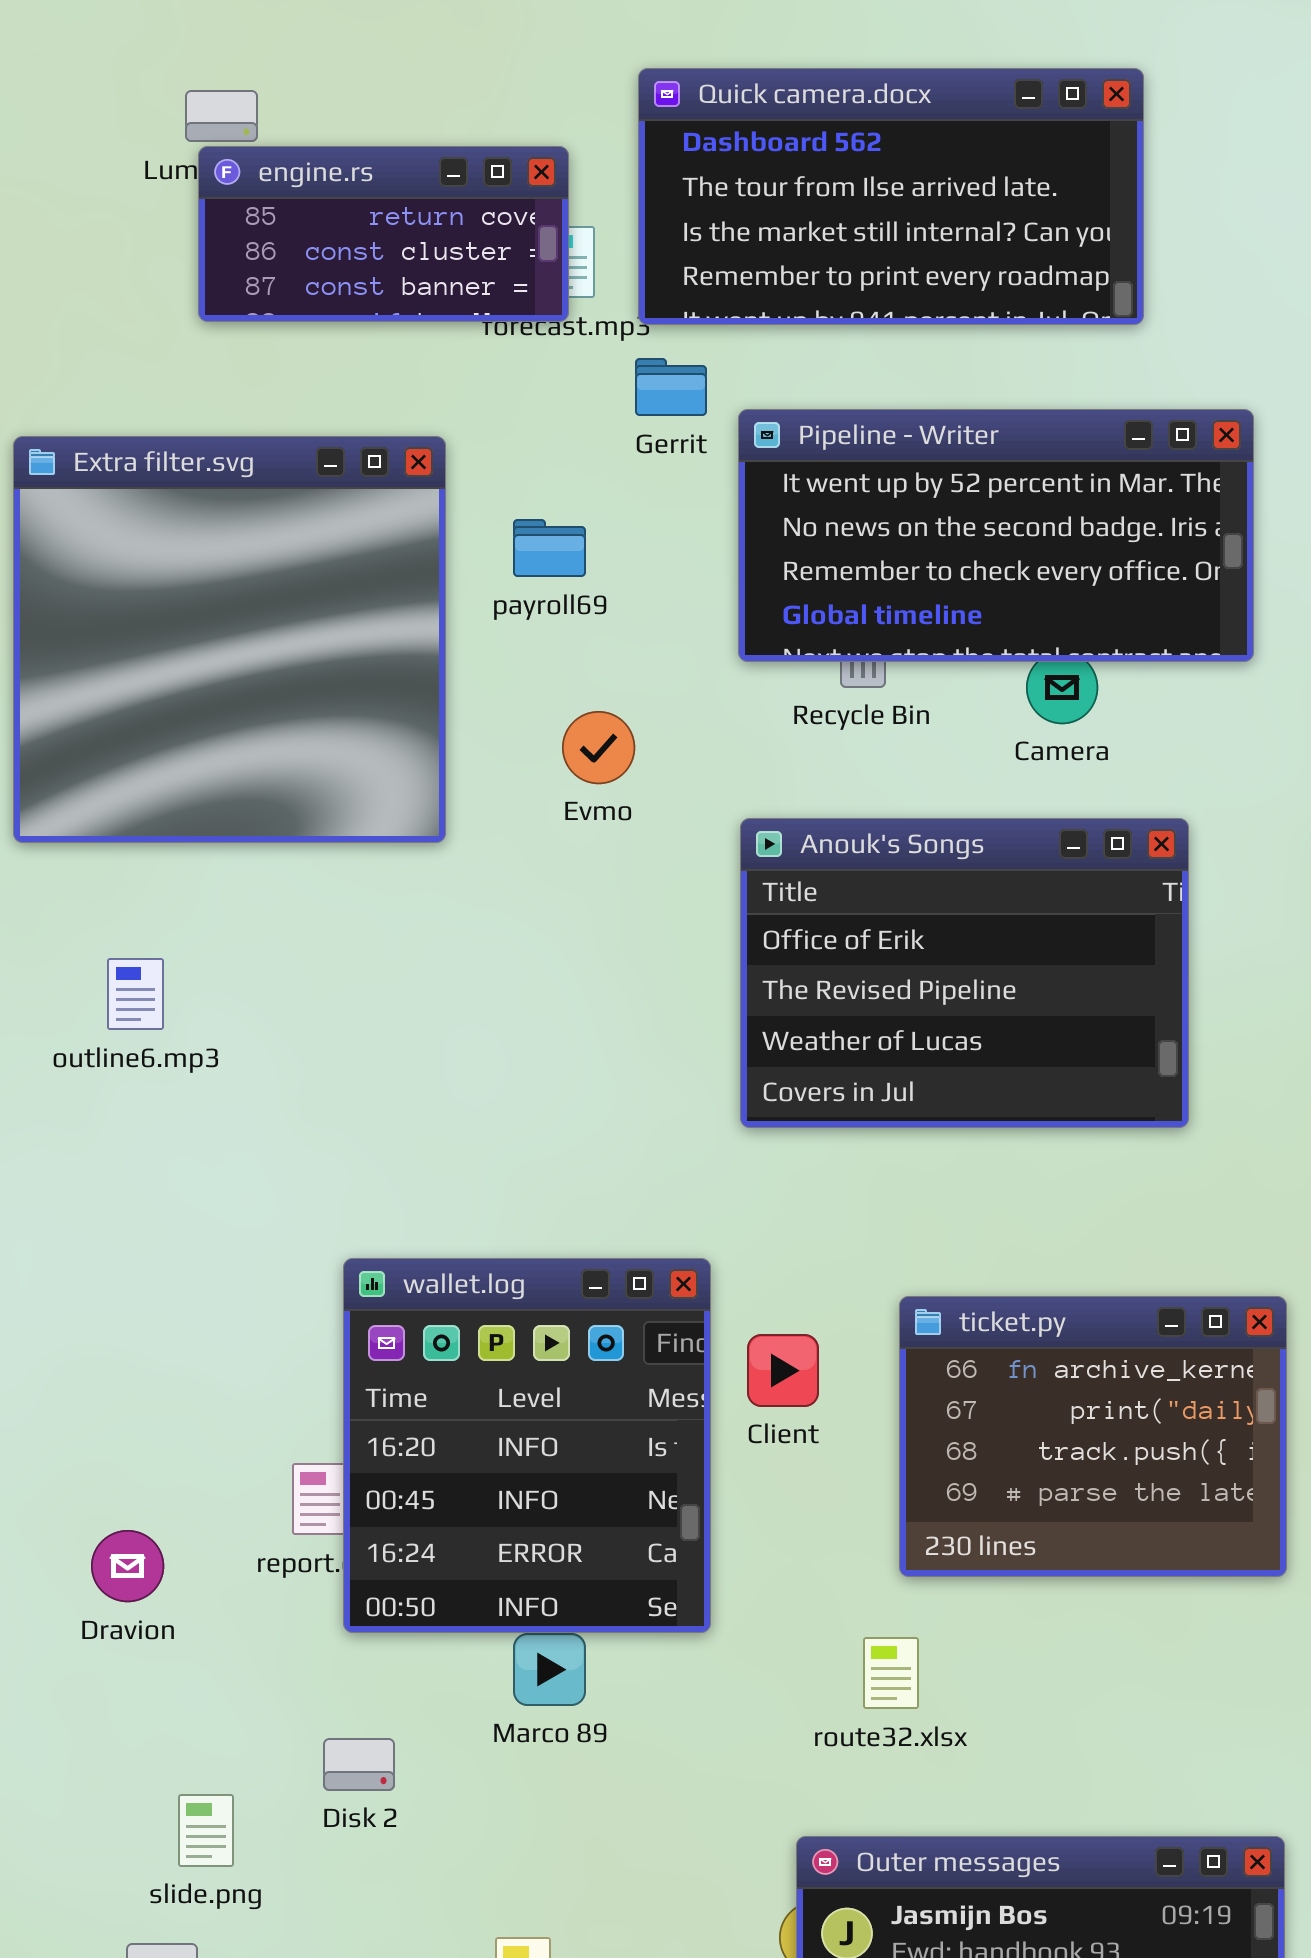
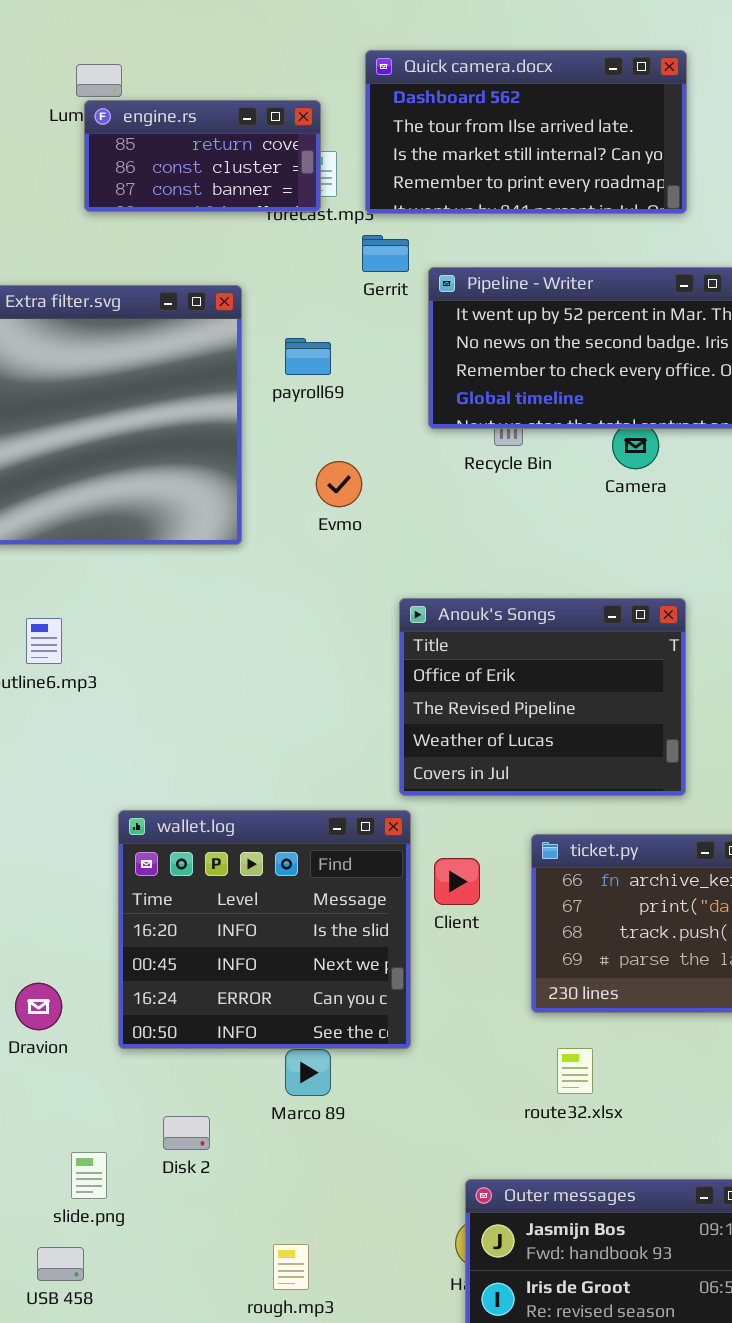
Anouk's Songs: [740,818,1189,1128] -> [399,598,686,796], moved
wallet.log: [343,1258,711,1633] -> [118,810,411,1049], resized
route32.xlsx: [863,1637,919,1709] -> [557,1048,593,1094], moved

